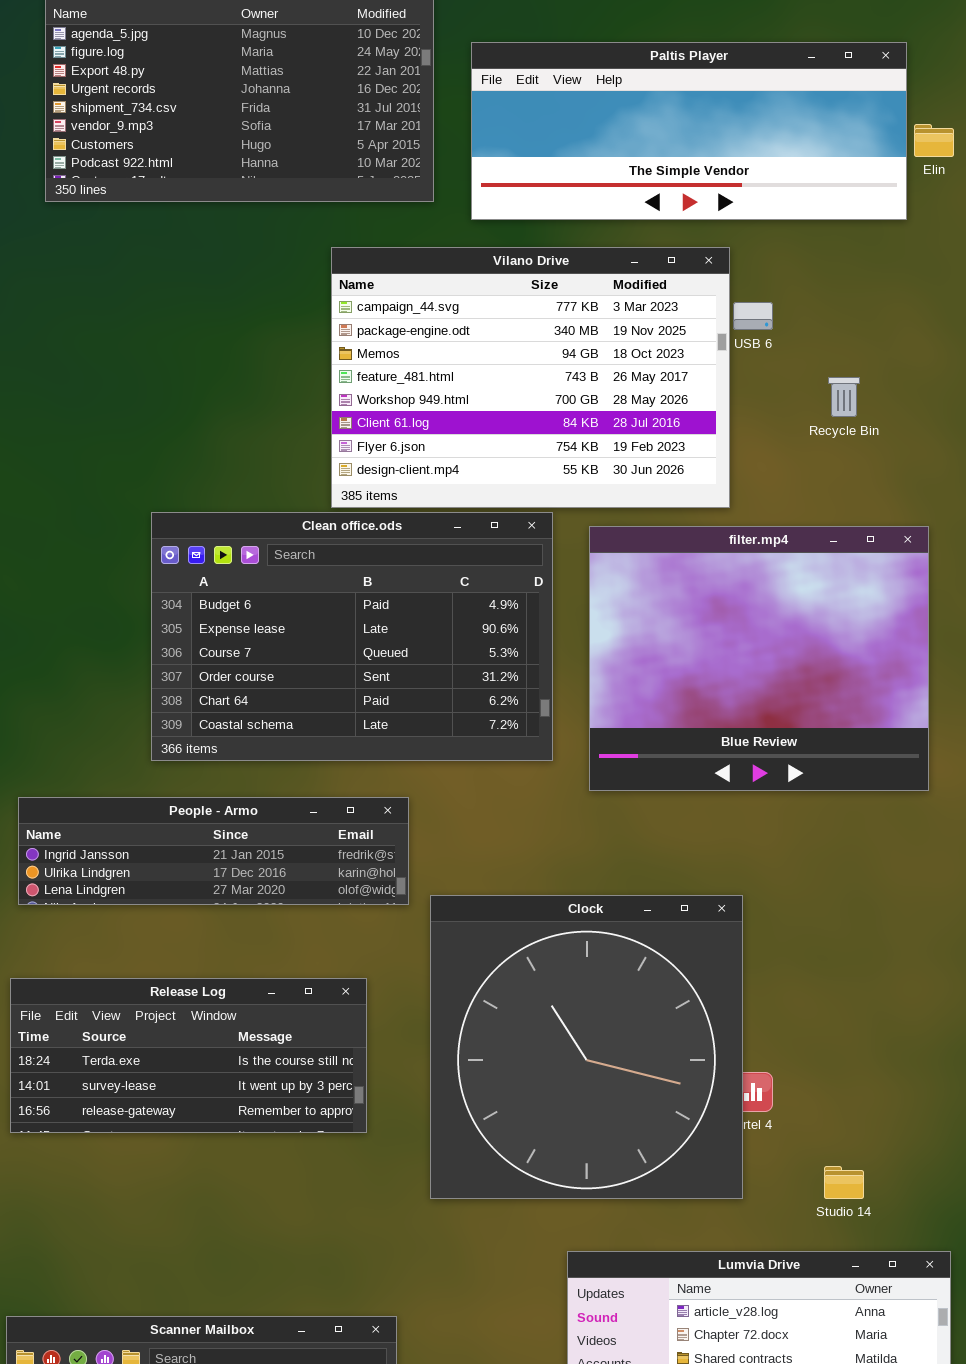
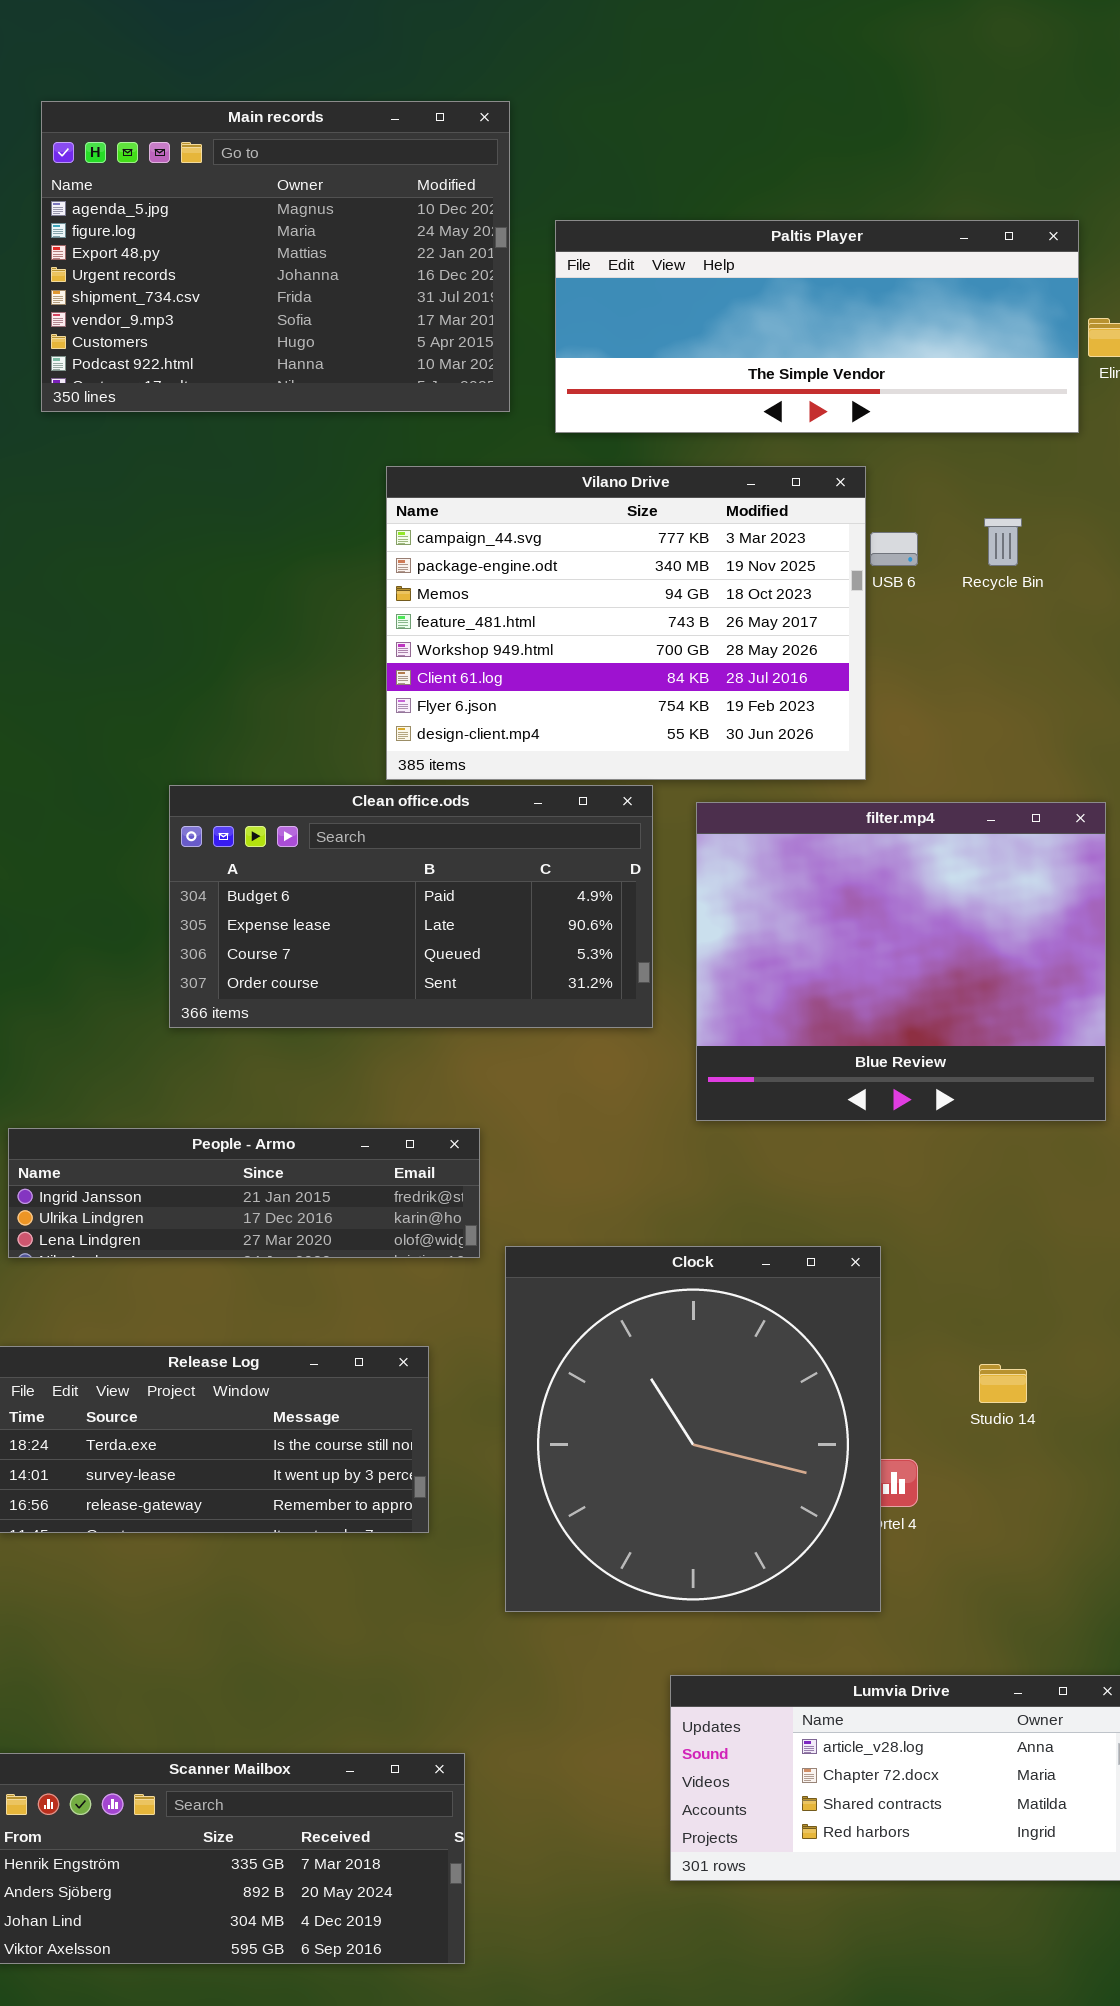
Recycle Bin: [828,377,860,417] -> [984,518,1022,566], moved
Clean office.ods: [151,512,553,761] -> [169,785,653,1028], resized
Studio 14: [824,1166,864,1199] -> [979,1364,1027,1403], moved

